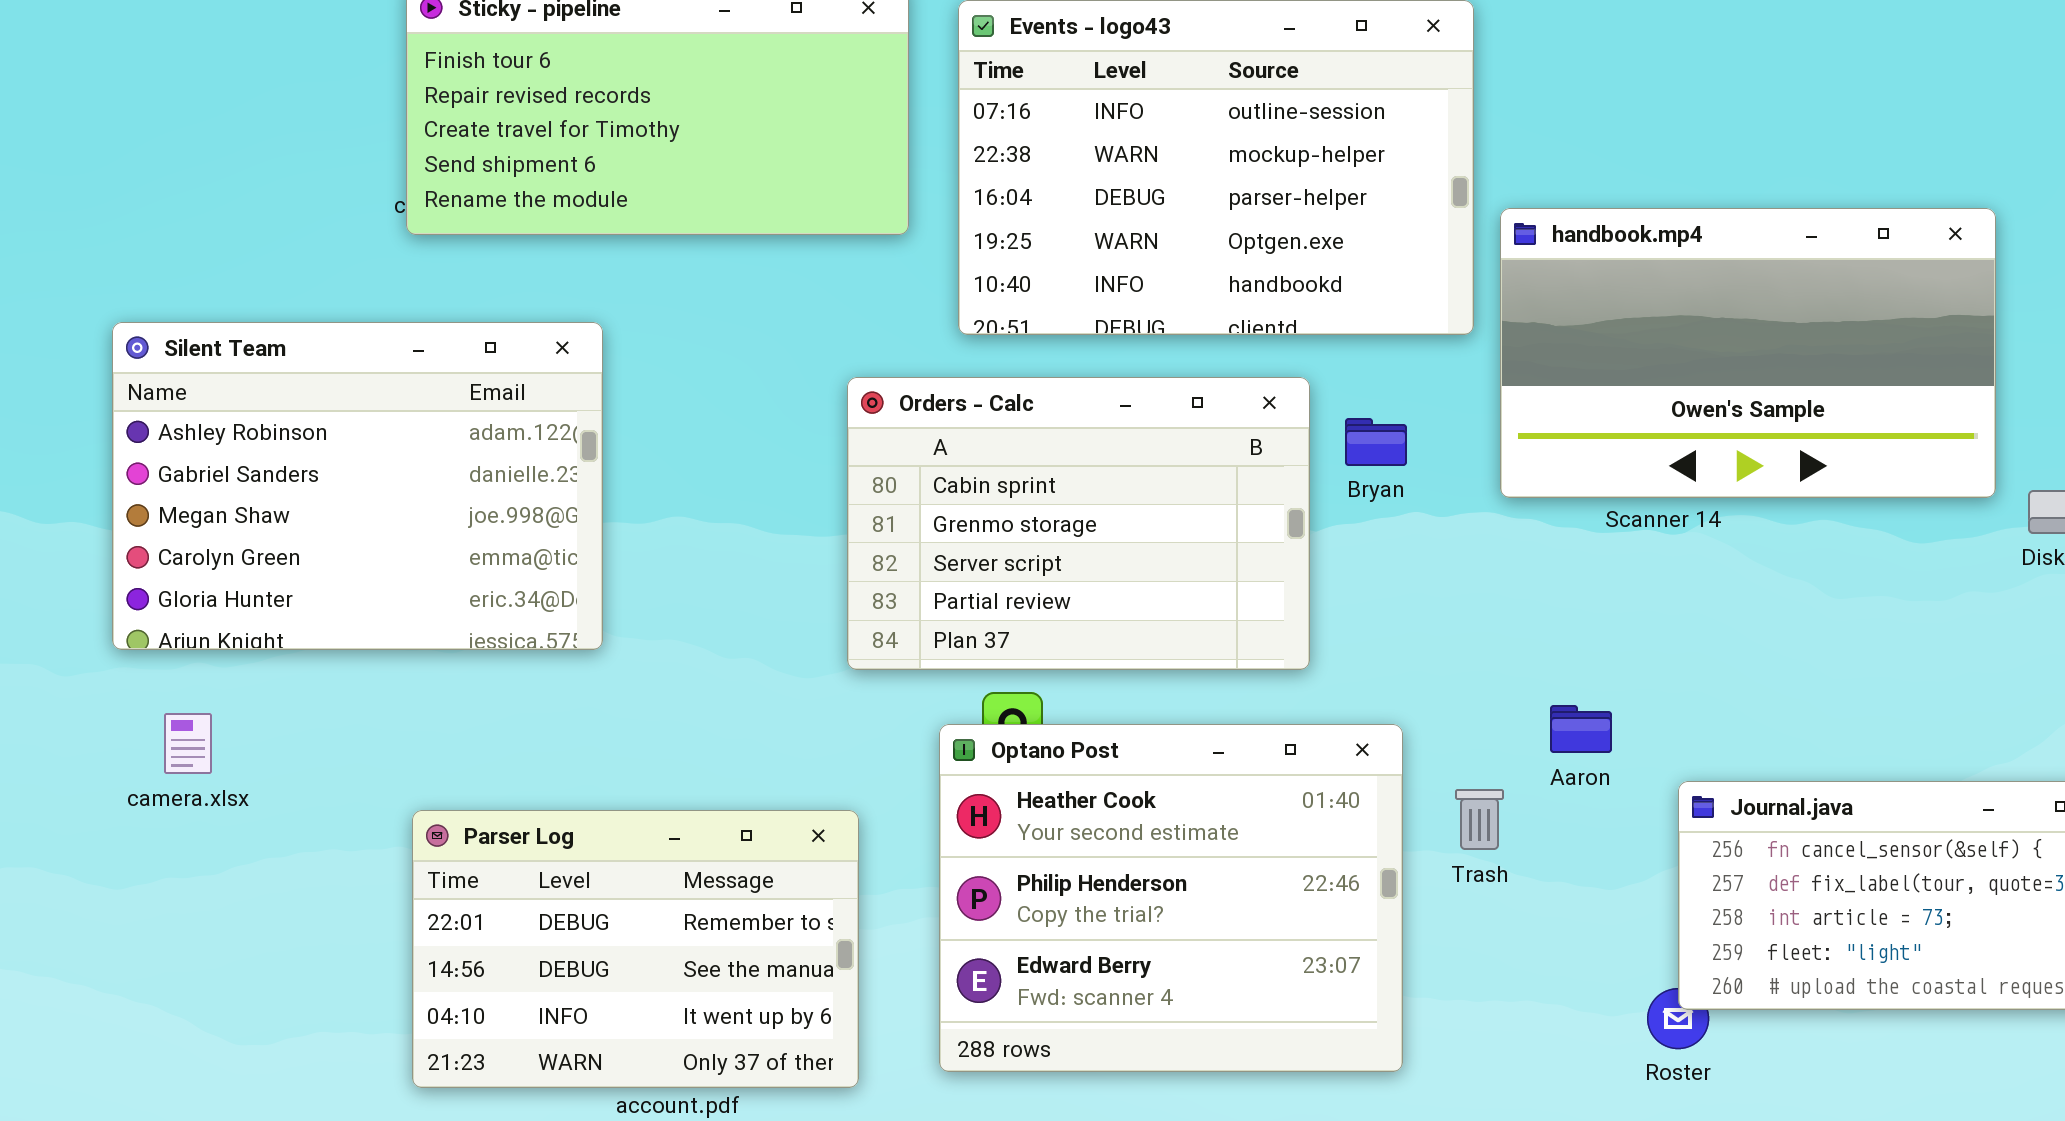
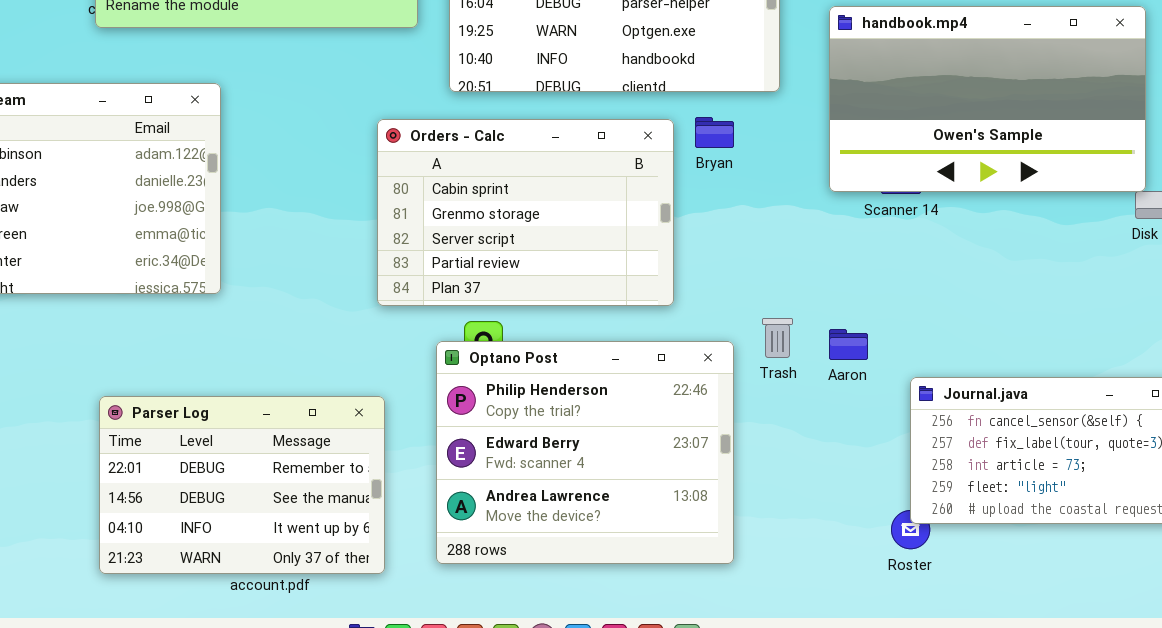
handbook.mp4: [1500,208,1996,498] -> [829,6,1146,192], moved
Bryan: [1345,418,1407,466] -> [695,117,734,148], moved
Optano Post: [939,724,1403,1072] -> [436,341,734,564], scrolled down 1 row
Trash: [1455,789,1504,850] -> [762,318,793,358], moved

